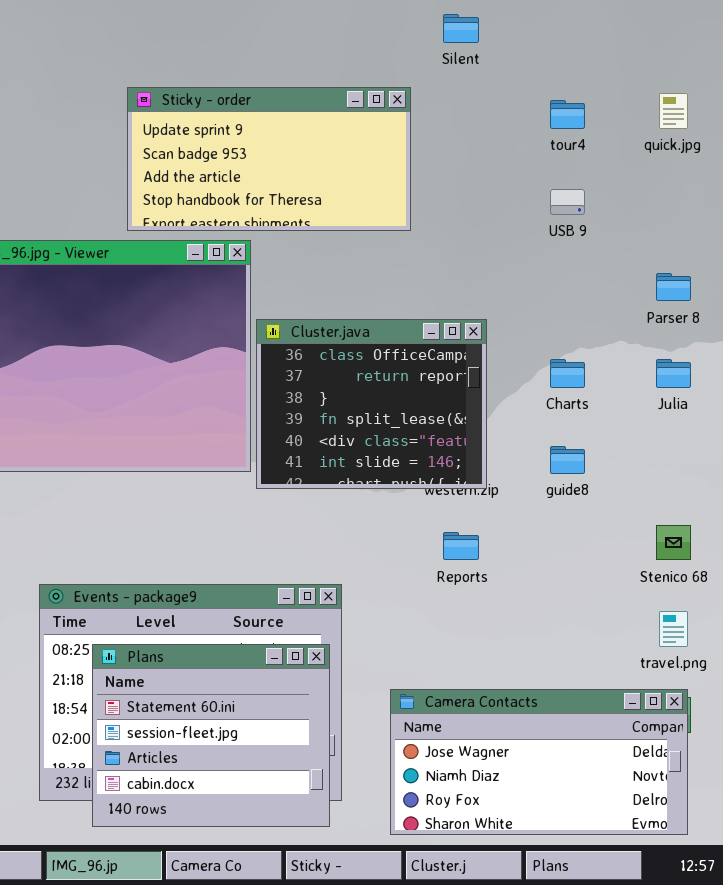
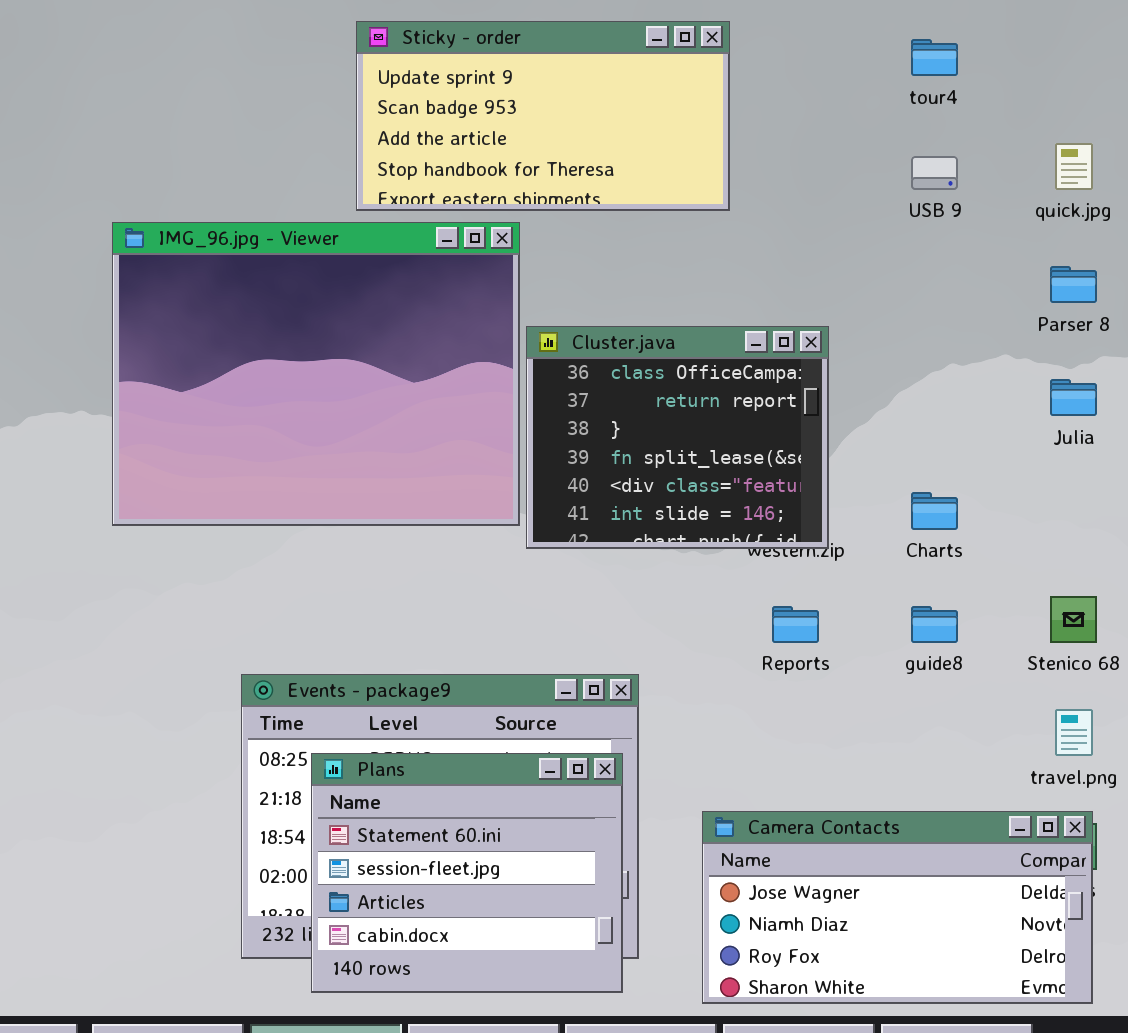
quick.jpg: [659,93,688,129] -> [1055,143,1093,190], moved
Charts: [550,359,585,388] -> [911,492,958,530], moved
guide8: [550,446,585,474] -> [911,606,958,643], moved

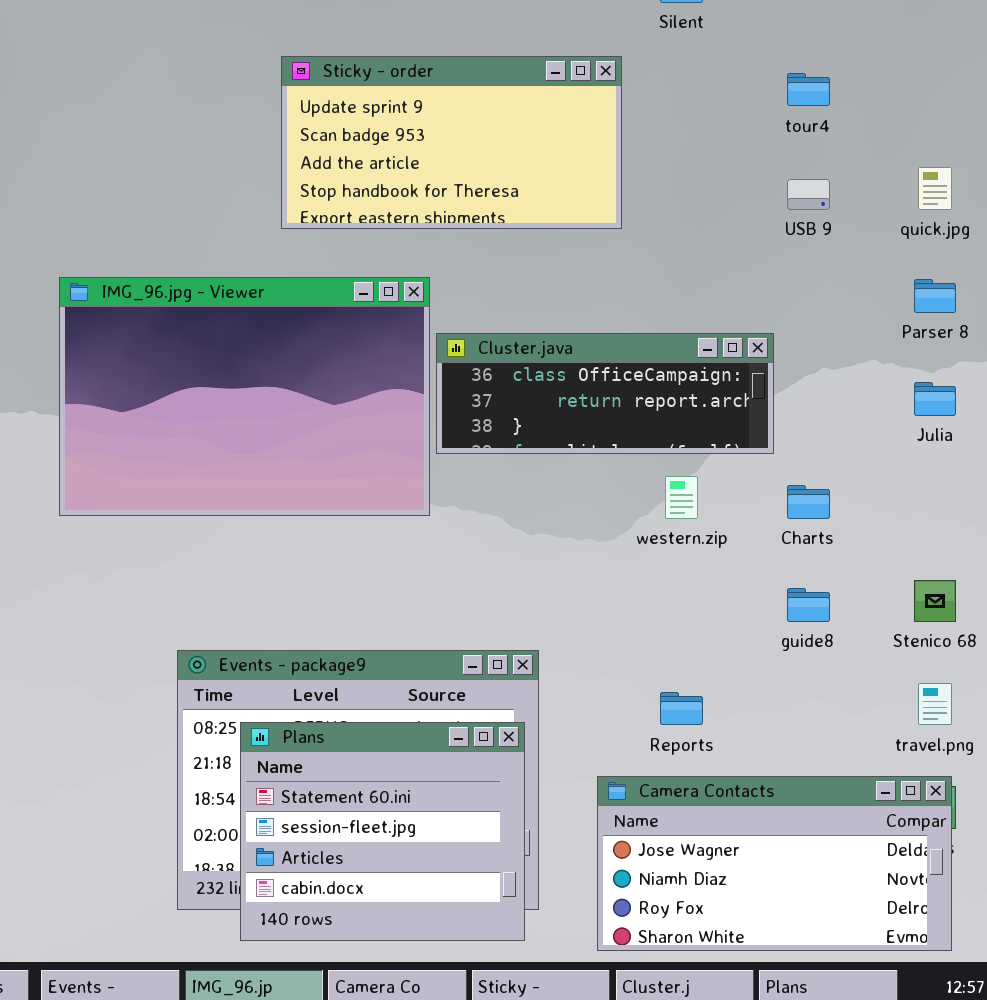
IMG_96.jpg - Viewer: [112,222,520,526] -> [59,277,430,516], resized
Cluster.java: [526,326,829,549] -> [436,333,774,454], resized
Reports: [772,606,819,643] -> [660,692,703,725], moved

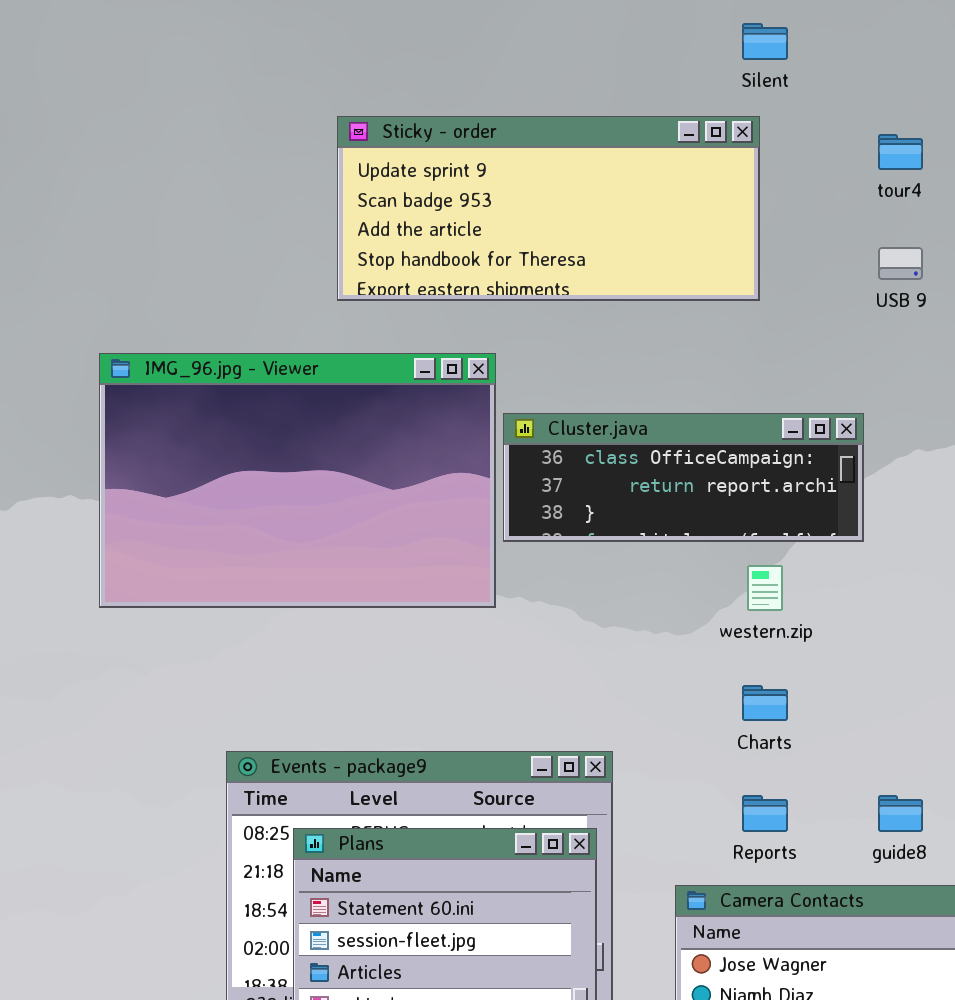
Sticky - order: [281,56,622,229] -> [337,116,760,301], resized
Charts: [787,485,830,519] -> [742,685,788,721], moved
guide8: [787,588,830,622] -> [878,795,923,832], moved

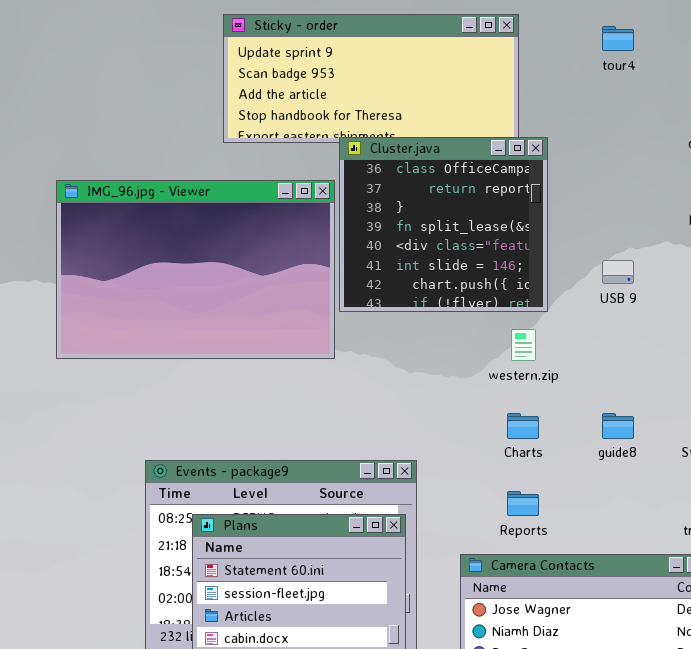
USB 9: [878,247,923,280] -> [602,260,634,284], moved
Cluster.java: [503,413,864,542] -> [339,137,548,312], resized
guide8: [878,795,923,832] -> [602,413,634,439], moved

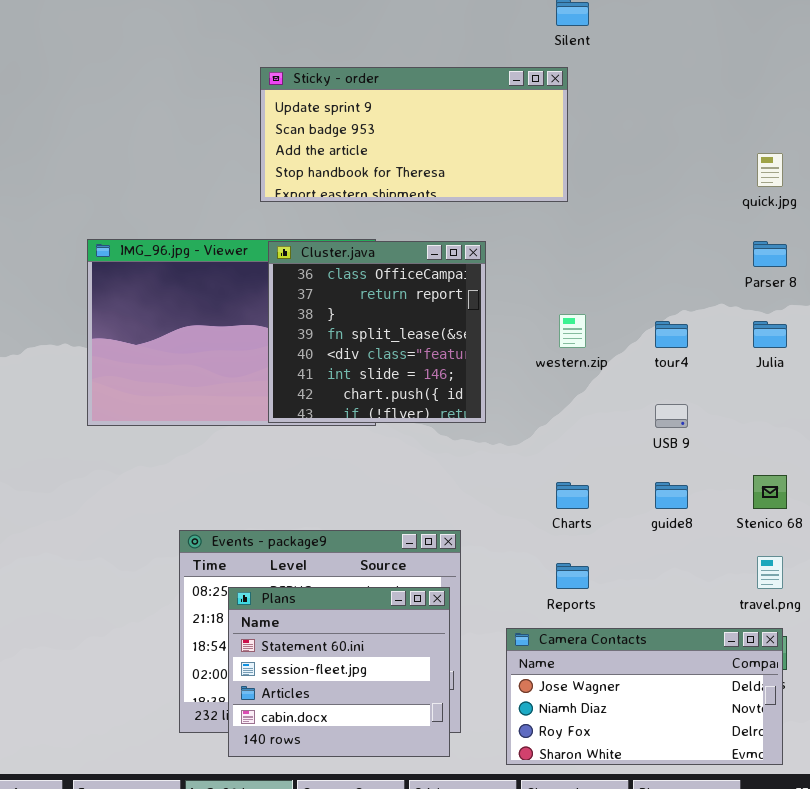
tour4: [602,26,634,51] -> [655,321,688,348], moved
Cluster.java: [339,137,548,312] -> [268,241,486,423], moved
USB 9: [602,260,634,284] -> [655,404,688,428], moved
western.zip: [511,329,536,361] -> [559,314,586,348], moved

